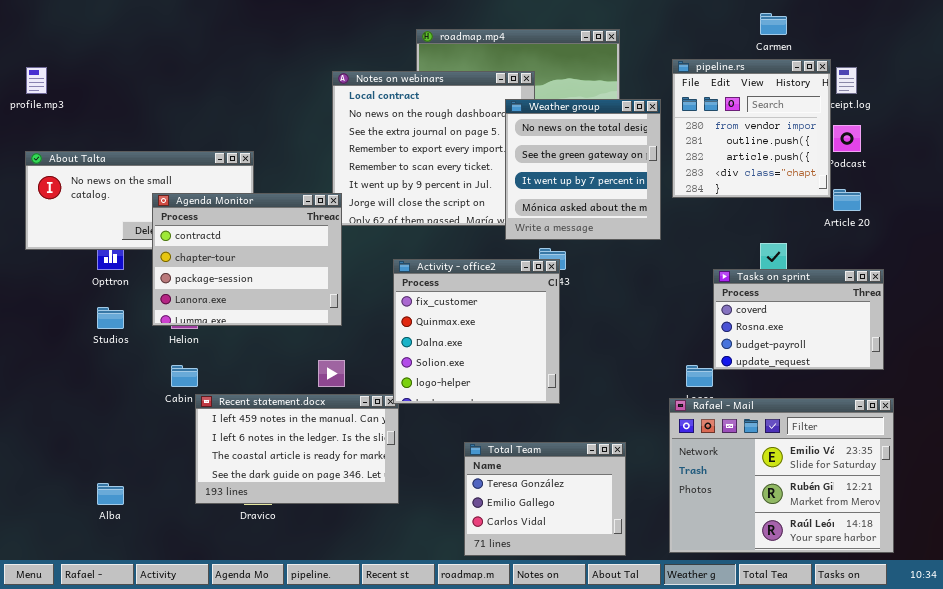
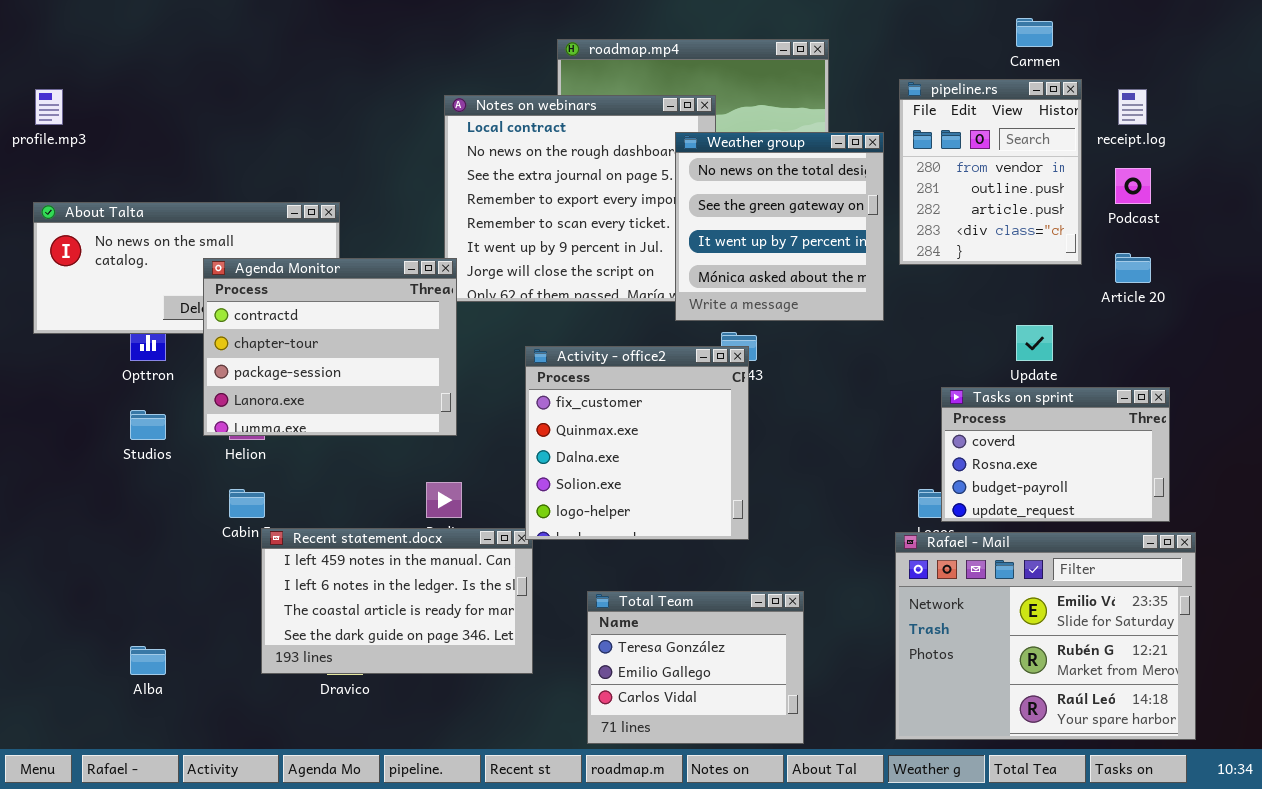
pipeline.rs: [672,59,831,198] -> [899,79,1082,265], resized
Tasks on sprint: [713,269,884,370] -> [941,387,1170,522], moved
Total Team: [464,442,626,556] -> [587,591,804,744], moved

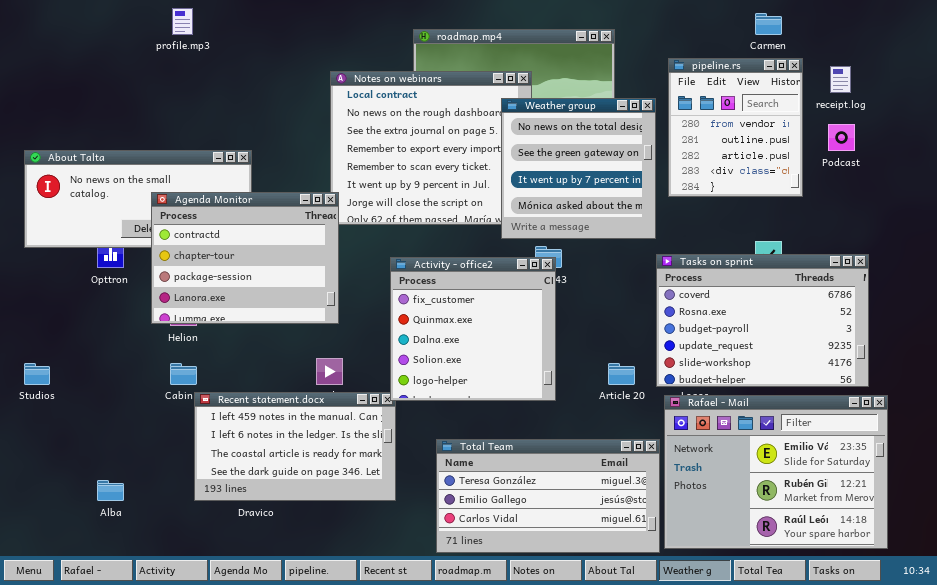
profile.mp3: [35,89,63,125] -> [172,8,193,35], moved
Article 20: [1115,253,1151,283] -> [608,363,635,385], moved
Tasks on sprint: [941,387,1170,522] -> [656,254,869,387], resized
Studios: [130,410,166,440] -> [24,363,50,385], moved
Total Team: [587,591,804,744] -> [436,439,660,553], resized

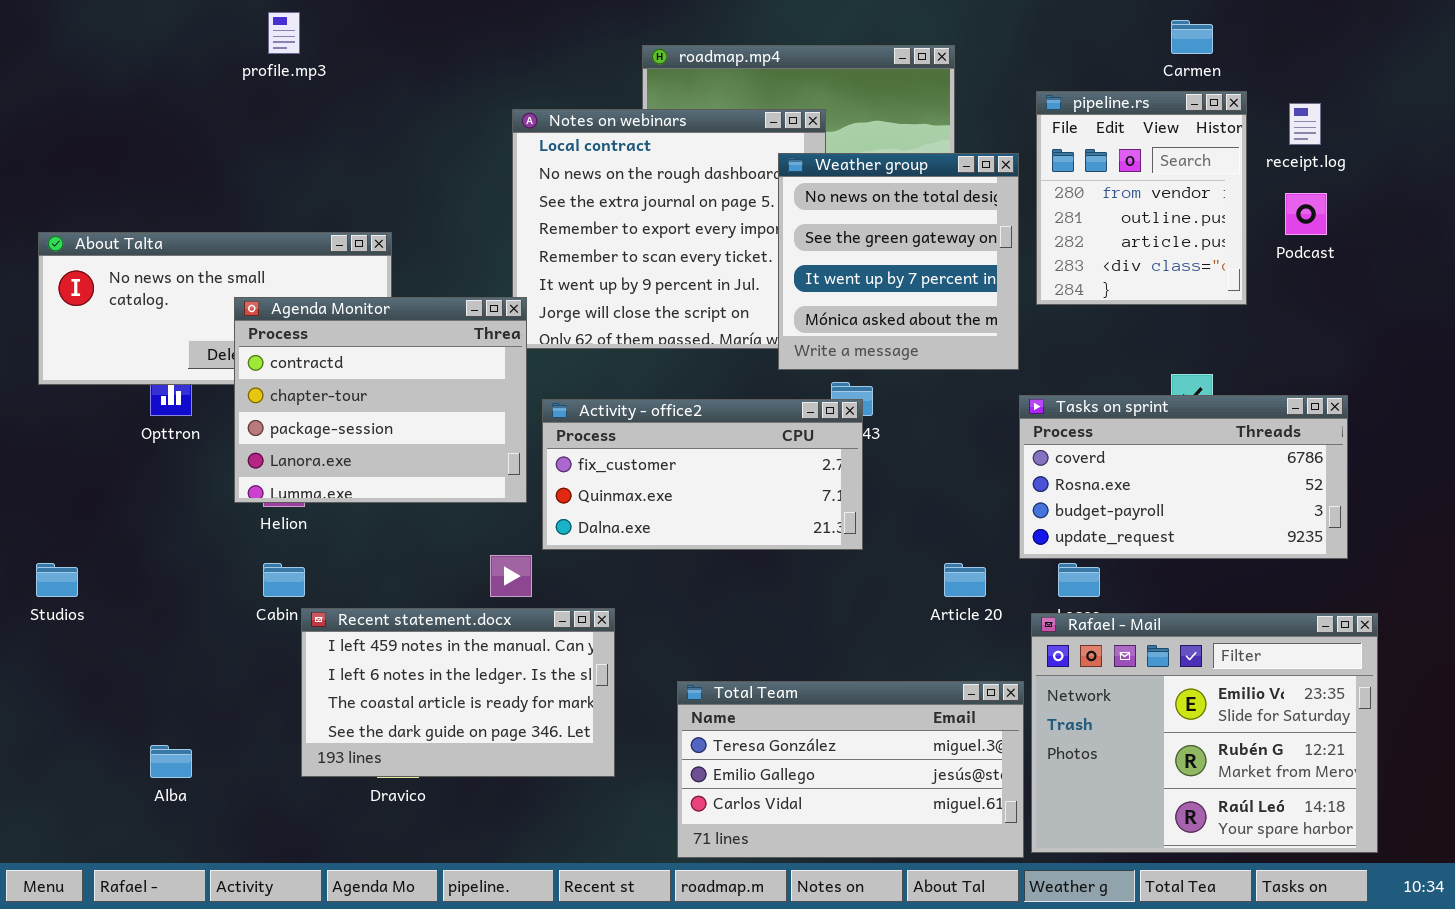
Tasks on sprint: [656,254,869,387] -> [1019,395,1348,559], resized
Activity - office2: [390,257,556,401] -> [542,399,863,550], resized

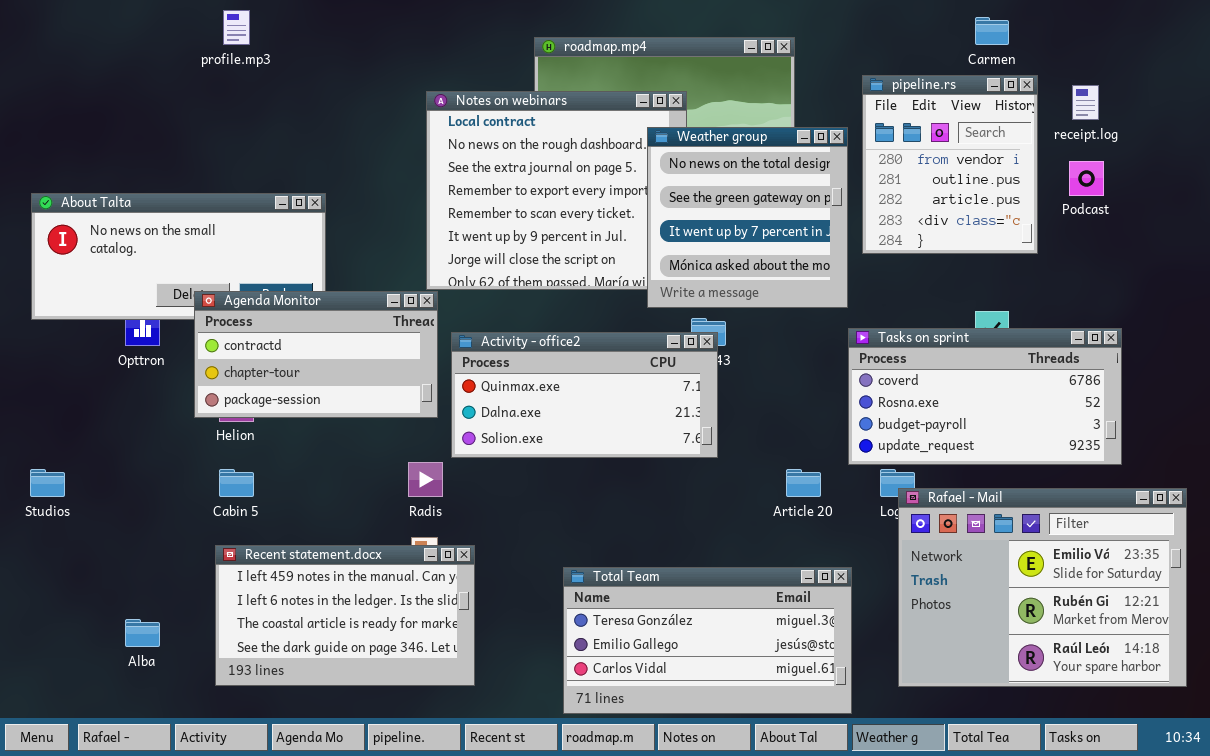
Agenda Monitor: [234,297,527,503] -> [194,291,438,418], resized
Activity - office2: [542,399,863,550] -> [451,332,718,458], scrolled down 1 row
Recent statement.docx: [301,608,615,777] -> [215,545,475,686], moved
Rafael - Mail: [1031,613,1378,853] -> [898,488,1187,687], moved

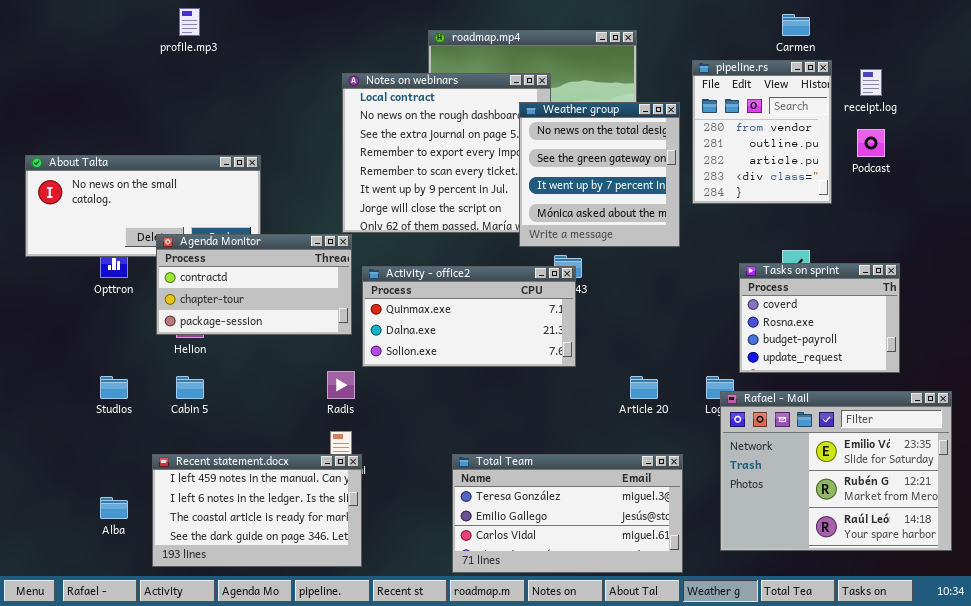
Tasks on sprint: [848,328,1122,465] -> [739,263,900,373], resized
Studios: [30,469,65,497] -> [100,376,128,399], moved
Recent statement.docx: [215,545,475,686] -> [152,454,362,567], moved

